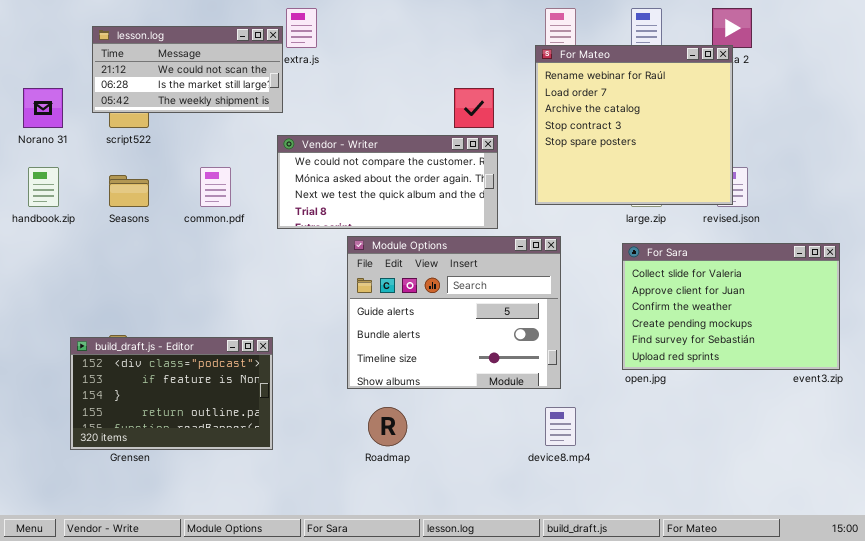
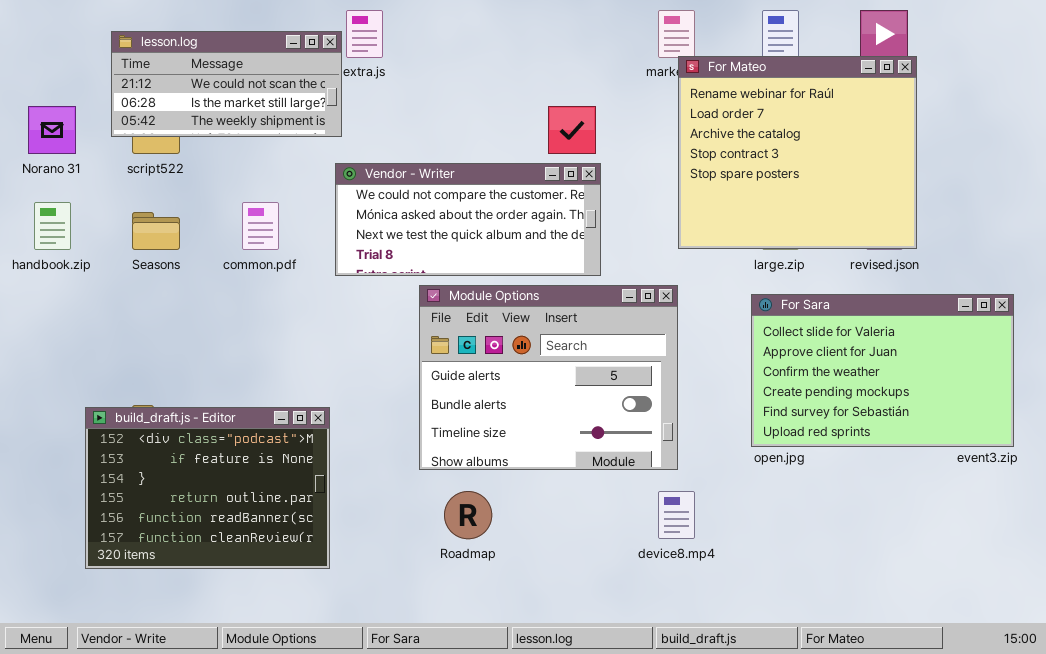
For Mateo: [535,45,733,205] -> [678,56,917,249], moved
build_draft.js - Editor: [70,337,273,450] -> [85,407,330,569], resized

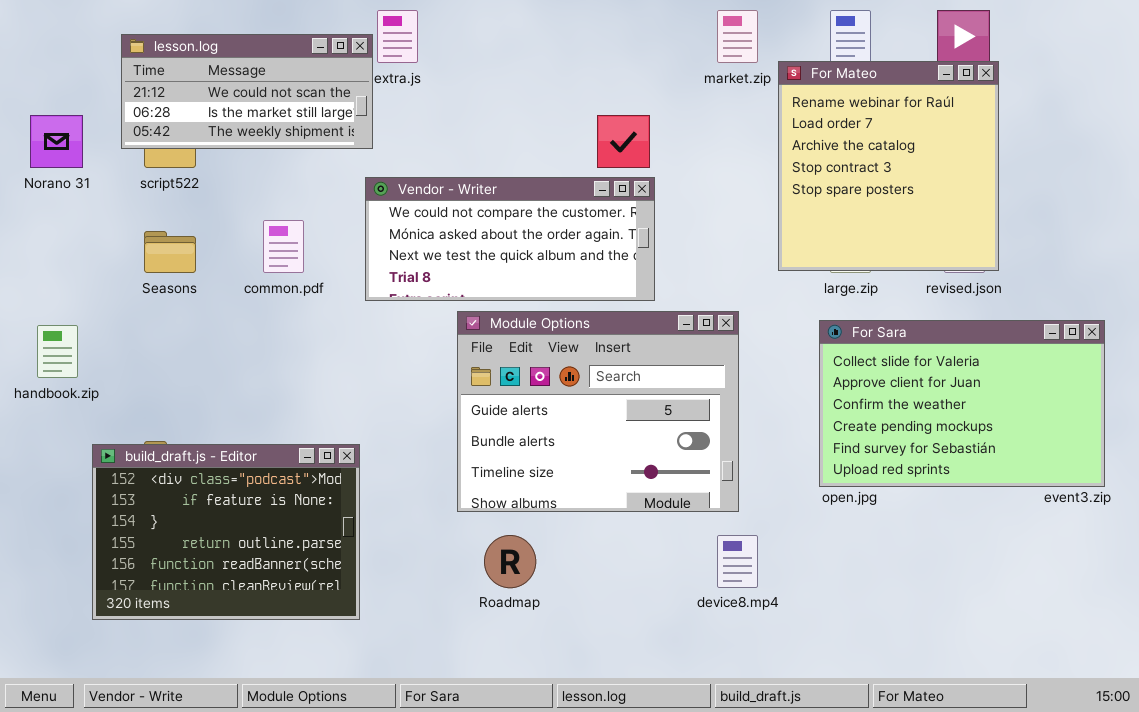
For Mateo: [678,56,917,249] -> [778,61,999,271], resized
handbook.zip: [34,202,71,250] -> [37,325,78,378], moved

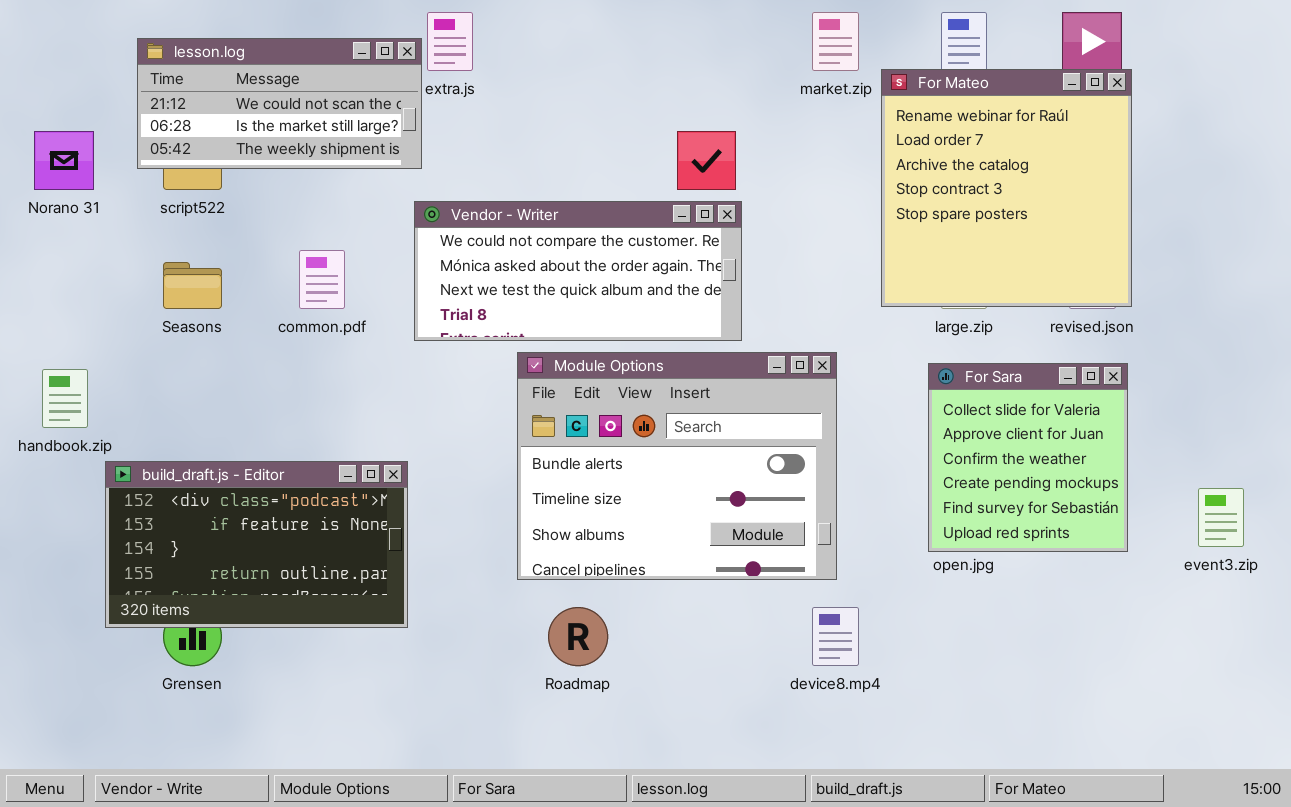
Module Options: [457,311,739,512] -> [517,352,837,580], scrolled down 1 row
For Sara: [819,320,1105,487] -> [928,363,1128,552], resized
build_draft.js - Editor: [92,444,360,620] -> [105,461,408,628], moved, resized

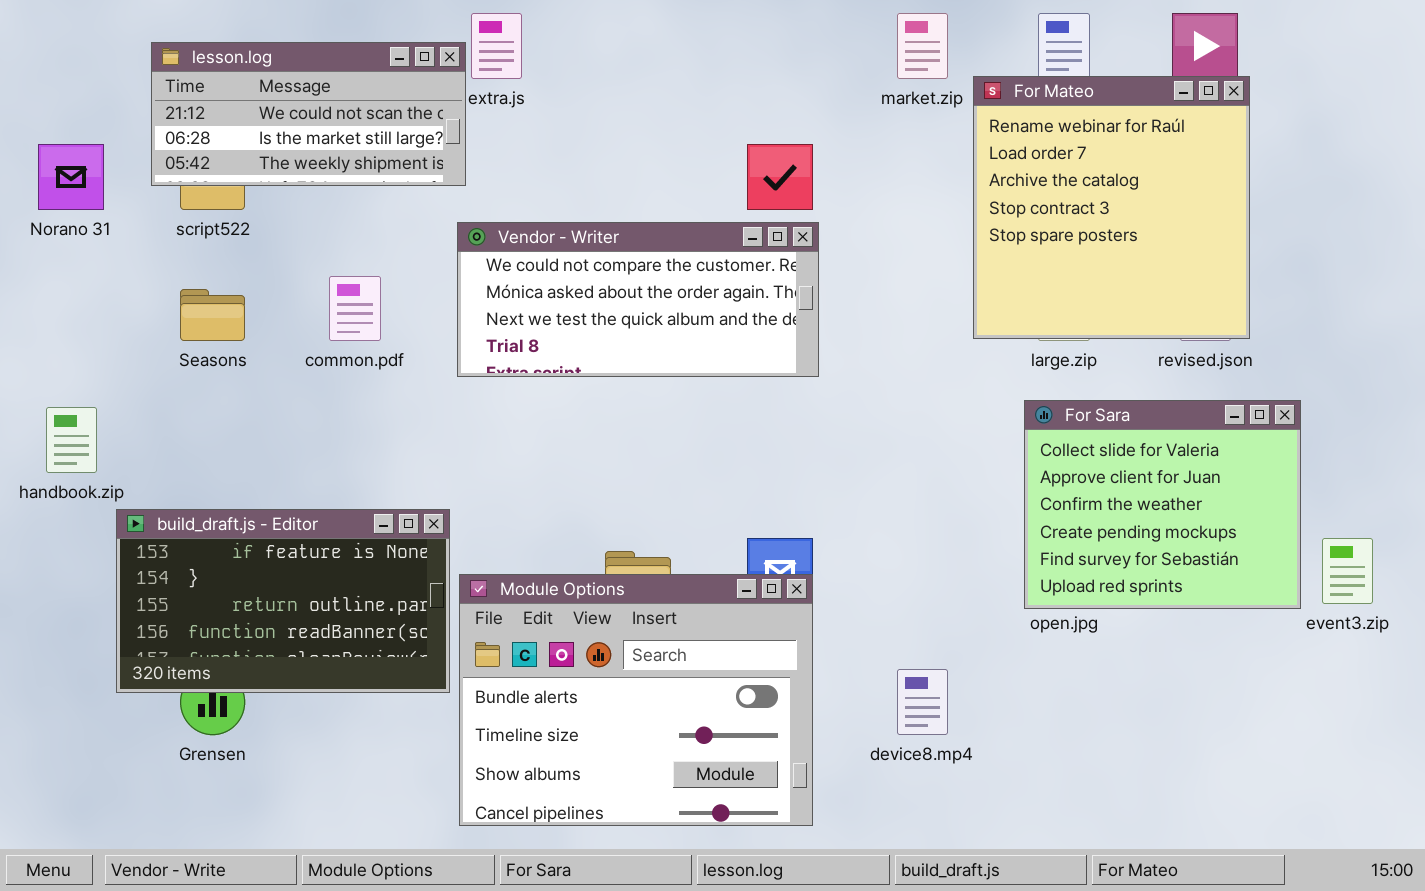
Module Options: [517,352,837,580] -> [459,574,813,826], moved
For Sara: [928,363,1128,552] -> [1024,400,1301,609], resized
build_draft.js - Editor: [105,461,408,628] -> [116,509,450,693], scrolled down 1 row

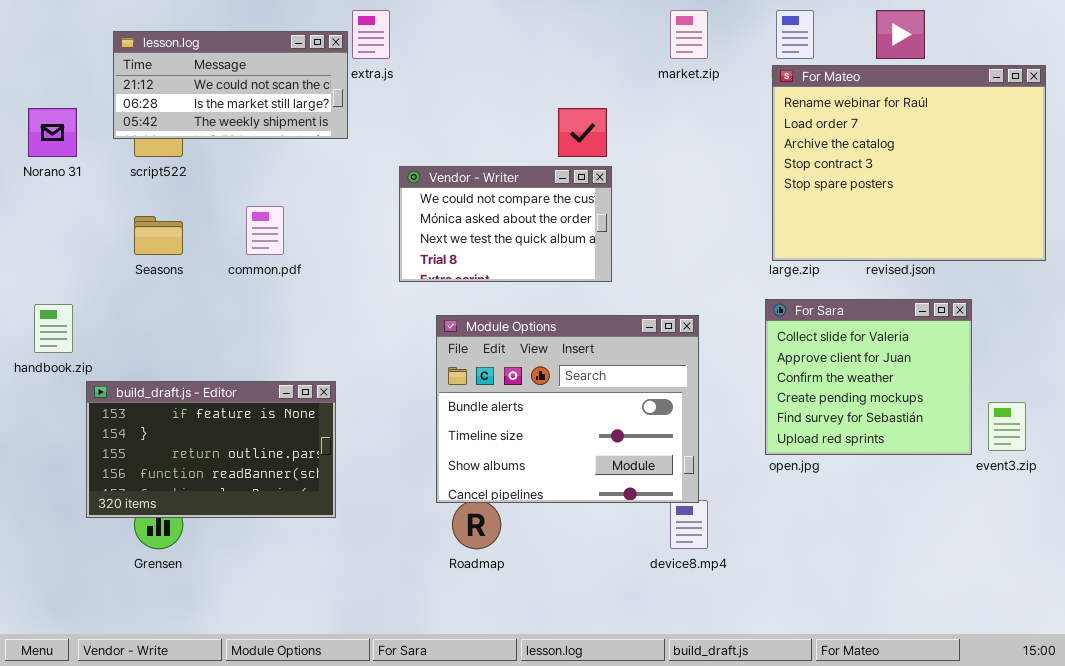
For Mateo: [973,76,1250,339] -> [772,65,1046,261], moved, resized
Vendor - Writer: [457,222,819,377] -> [399,166,612,282], resized
Module Options: [459,574,813,826] -> [436,315,699,503], moved

